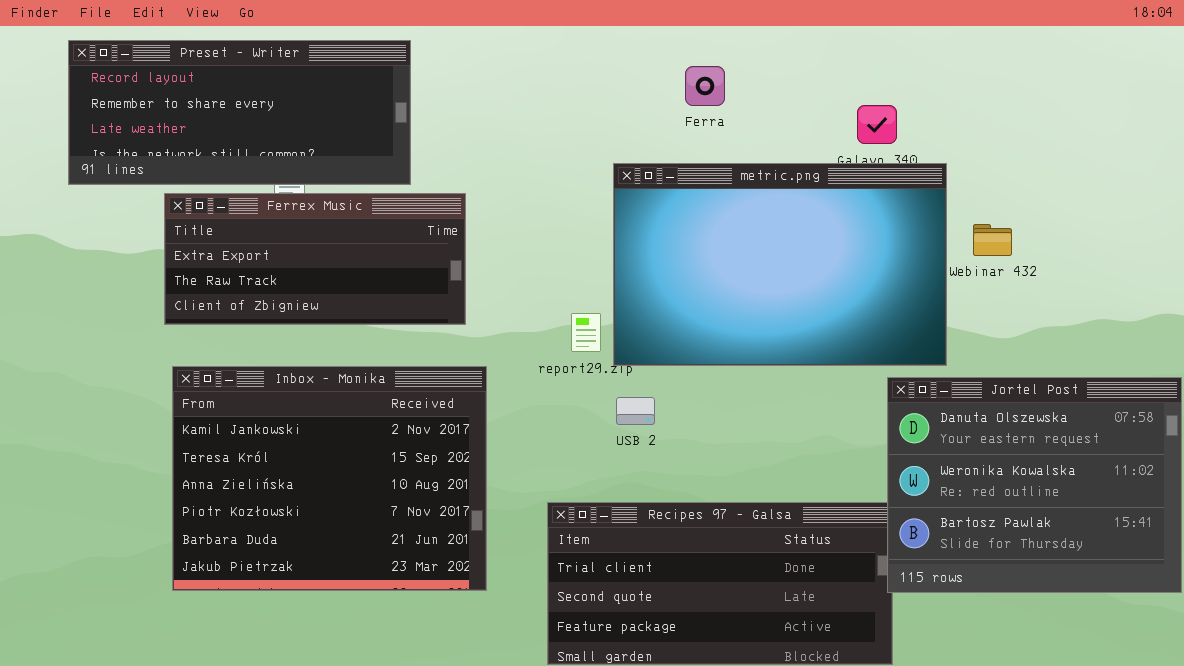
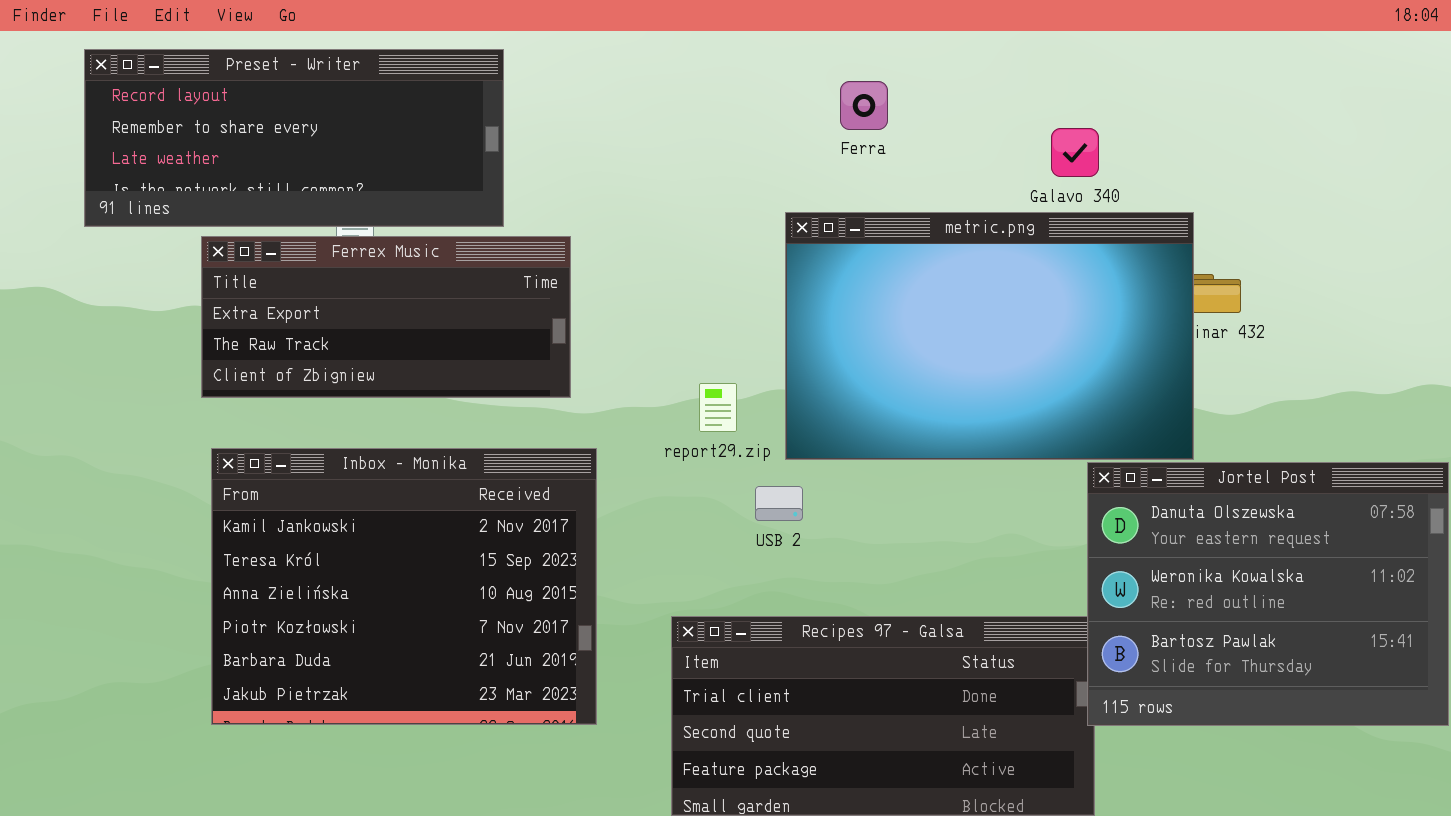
metric.png: [613,163,947,366] -> [785,212,1194,460], moved

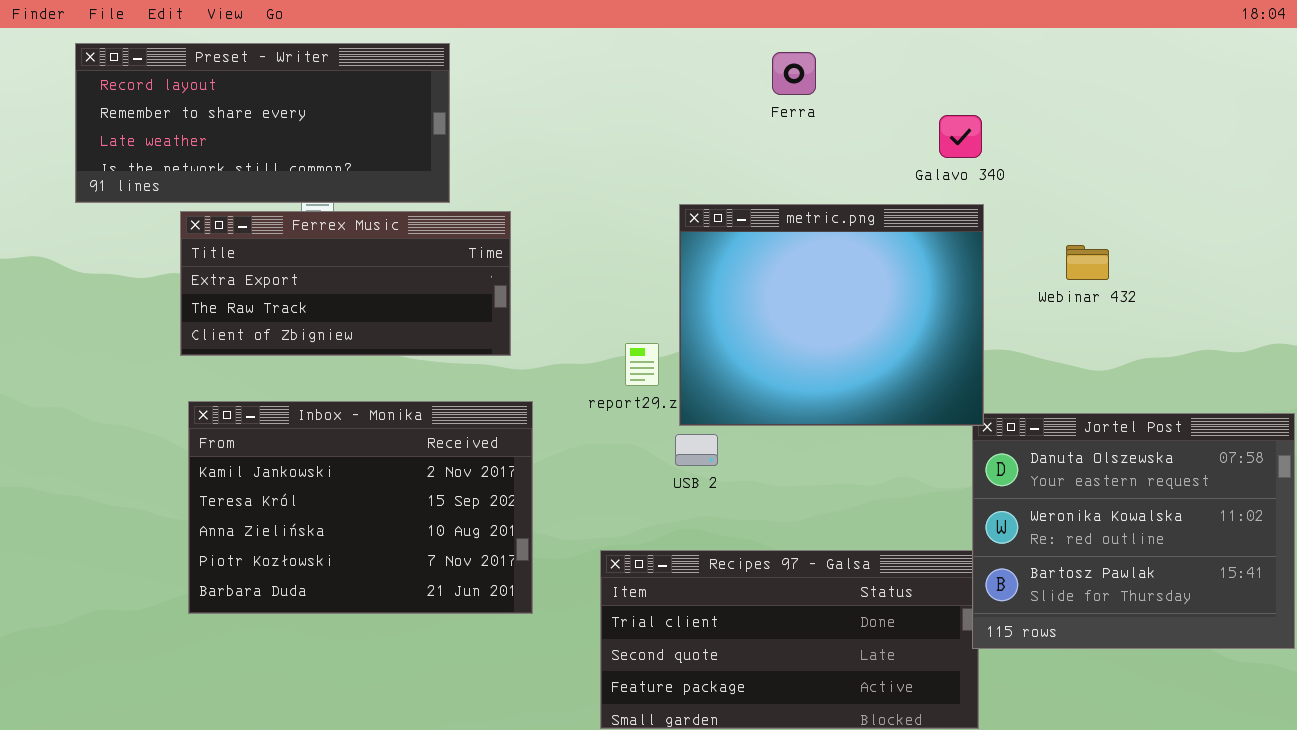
Ferra: [840,81,888,130] -> [772,52,816,95], moved
metric.png: [785,212,1194,460] -> [679,204,984,426], moved, resized
Inbox - Monika: [211,448,597,725] -> [188,401,533,614], resized

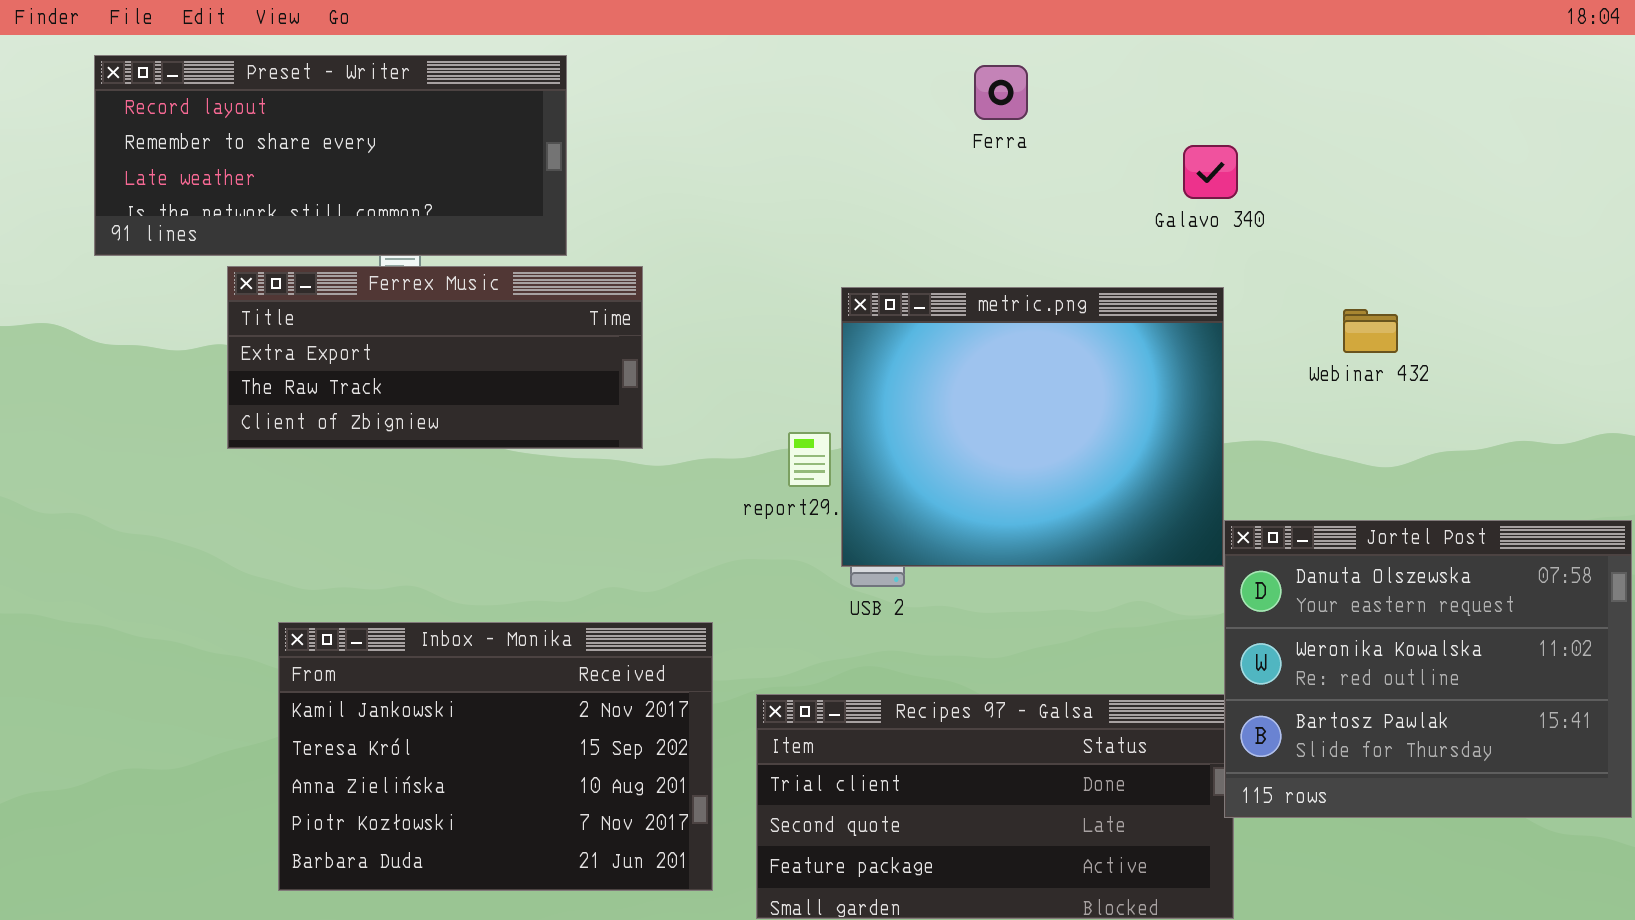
metric.png: [679,204,984,426] -> [841,287,1224,567], moved
Inbox - Monika: [188,401,533,614] -> [278,622,713,891], moved

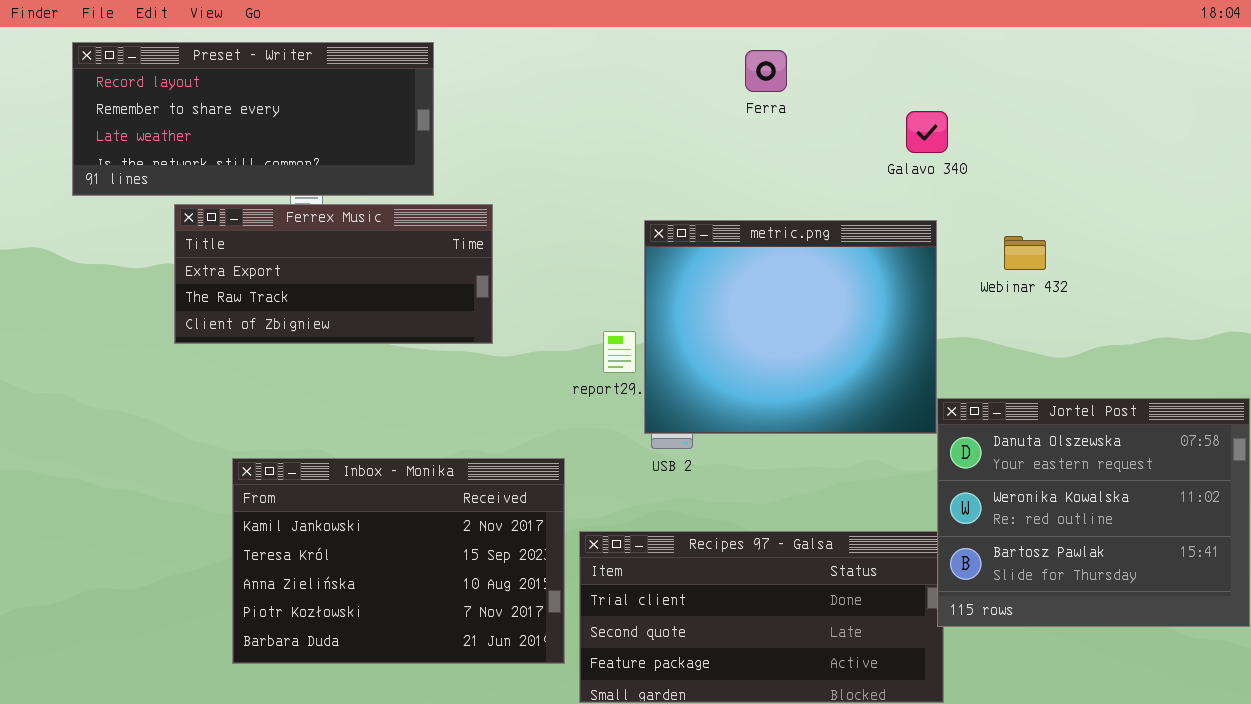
Webinar 432: [1343,309,1398,353] -> [1004,236,1046,270], moved
Inbox - Monika: [278,622,713,891] -> [232,458,565,664], moved

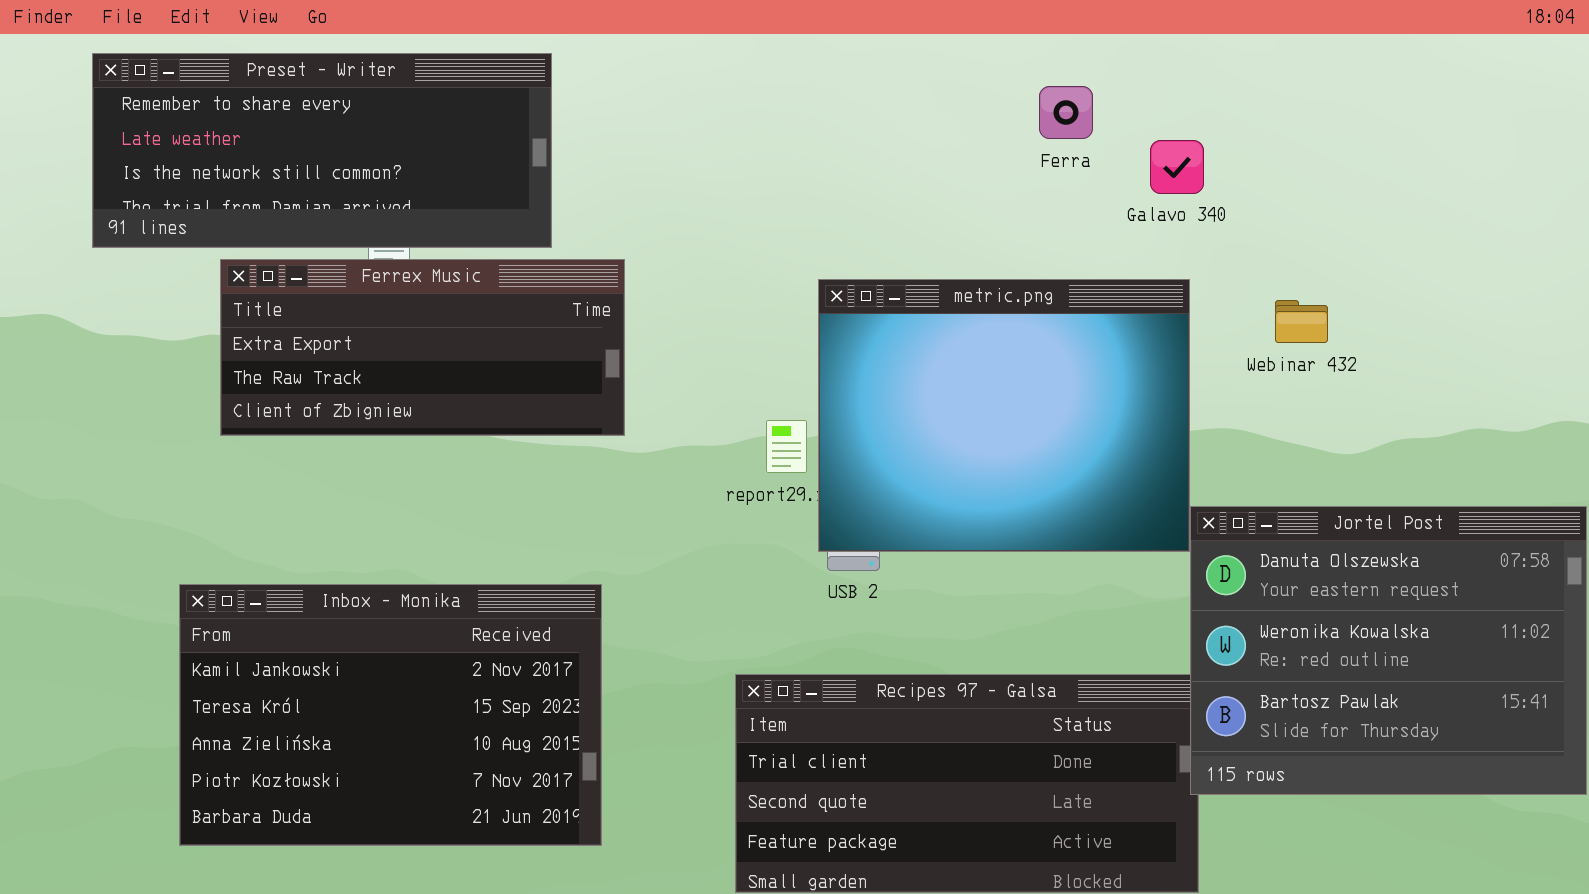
Preset - Writer: [72,42,434,196] -> [92,53,552,248], scrolled down 1 row
Ferra: [745,50,787,92] -> [1039,86,1093,139], moved
Inbox - Monika: [232,458,565,664] -> [179,584,602,846], moved

